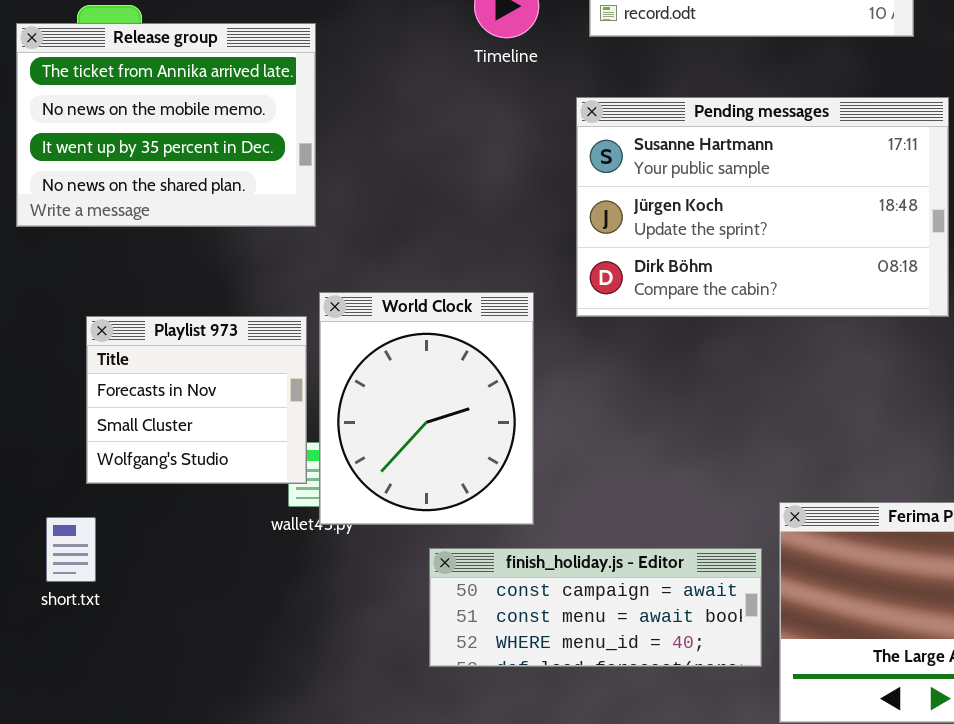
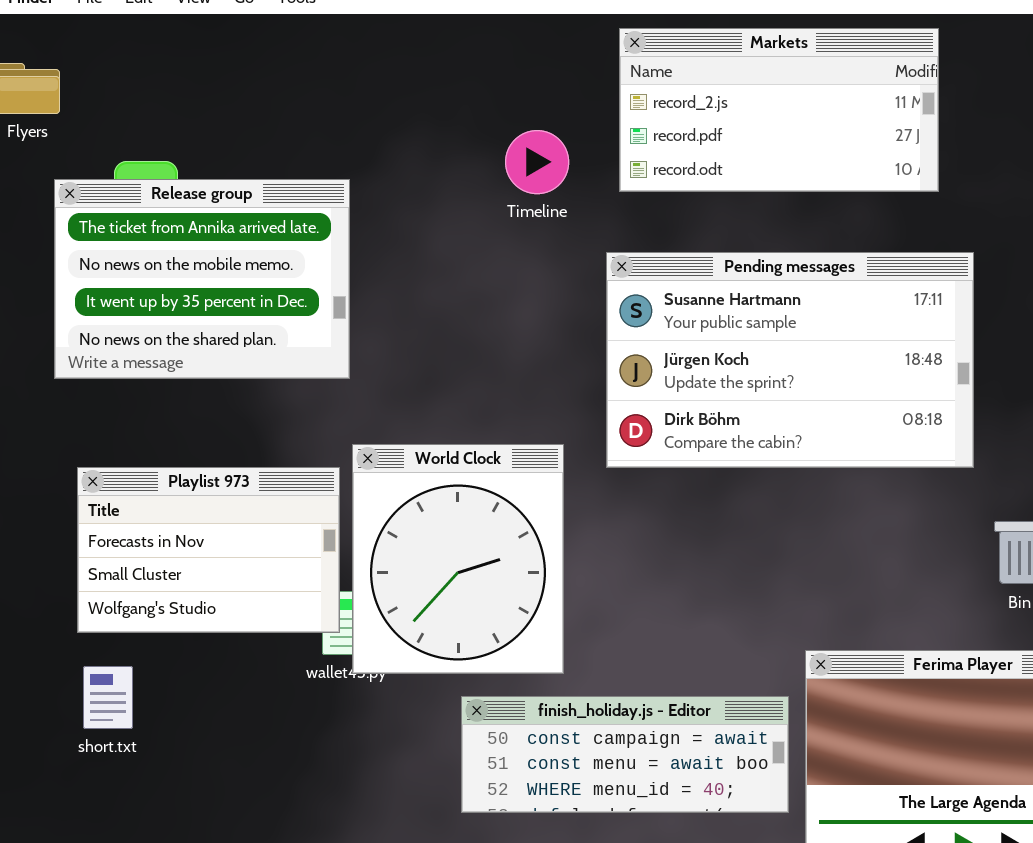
Playlist 973: [86,316,307,484] -> [77,467,340,633], resized

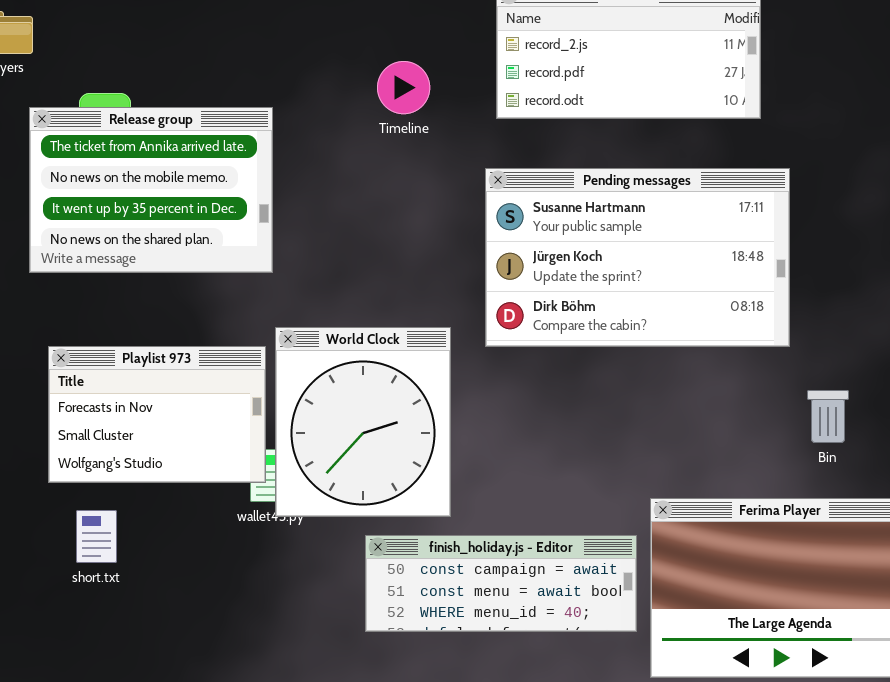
Timeline: [505,130,569,194] -> [377,61,430,114], moved
short.txt: [83,666,133,729] -> [76,510,117,563], moved

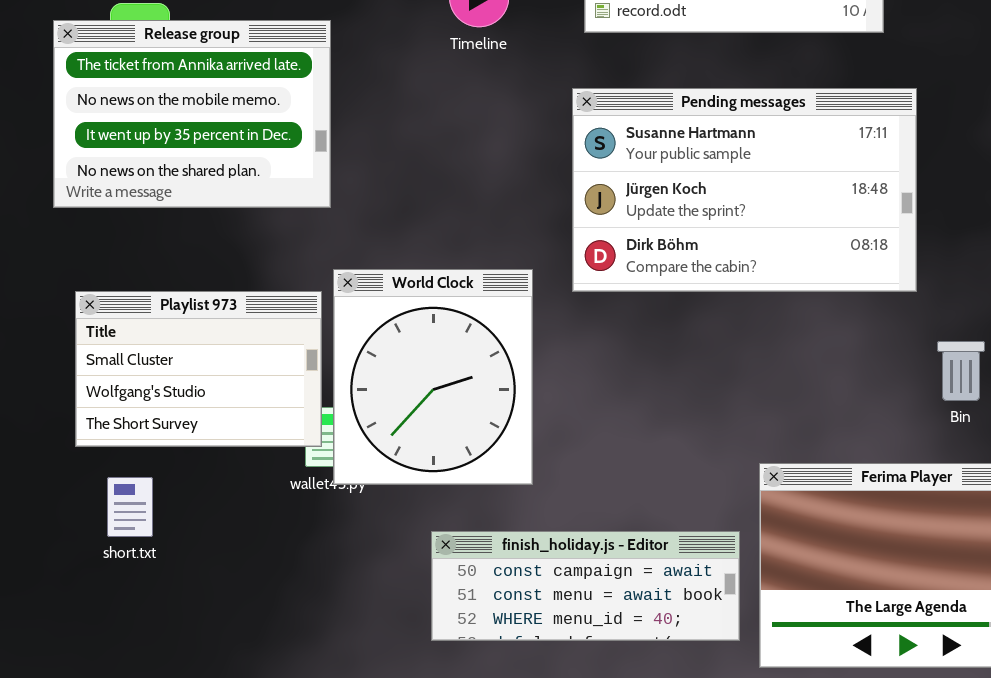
Playlist 973: [48,346,266,483] -> [75,291,322,447], scrolled down 1 row
finish_holiday.js - Editor: [365,535,637,632] -> [431,531,740,641], moved

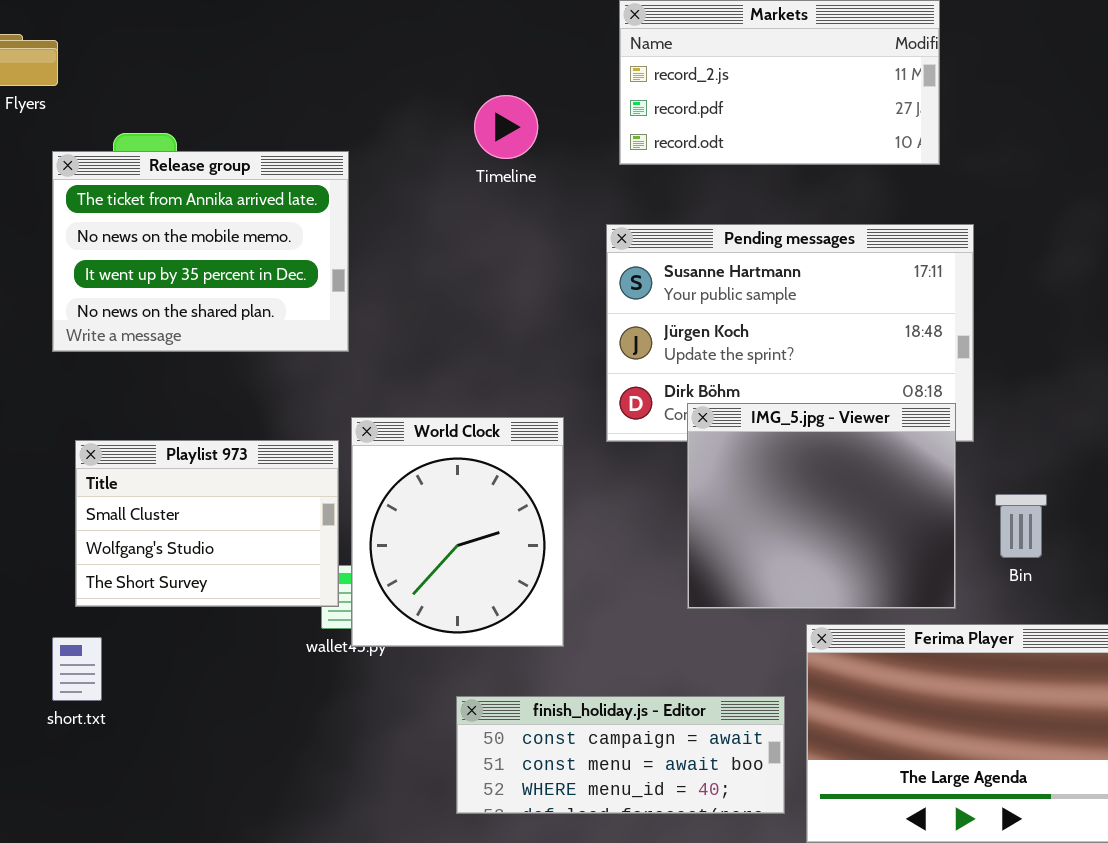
IMG_5.jpg - Viewer: none -> [687,403,956,609], opened
short.txt: [107,477,153,537] -> [52,637,102,701], moved

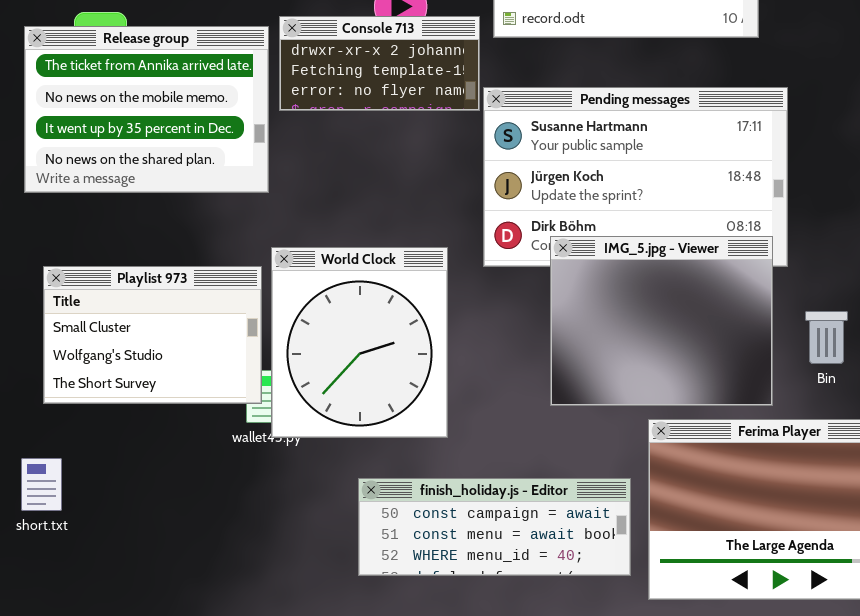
Console 713: none -> [279,16,480,111], opened
short.txt: [52,637,102,701] -> [21,458,62,511], moved

